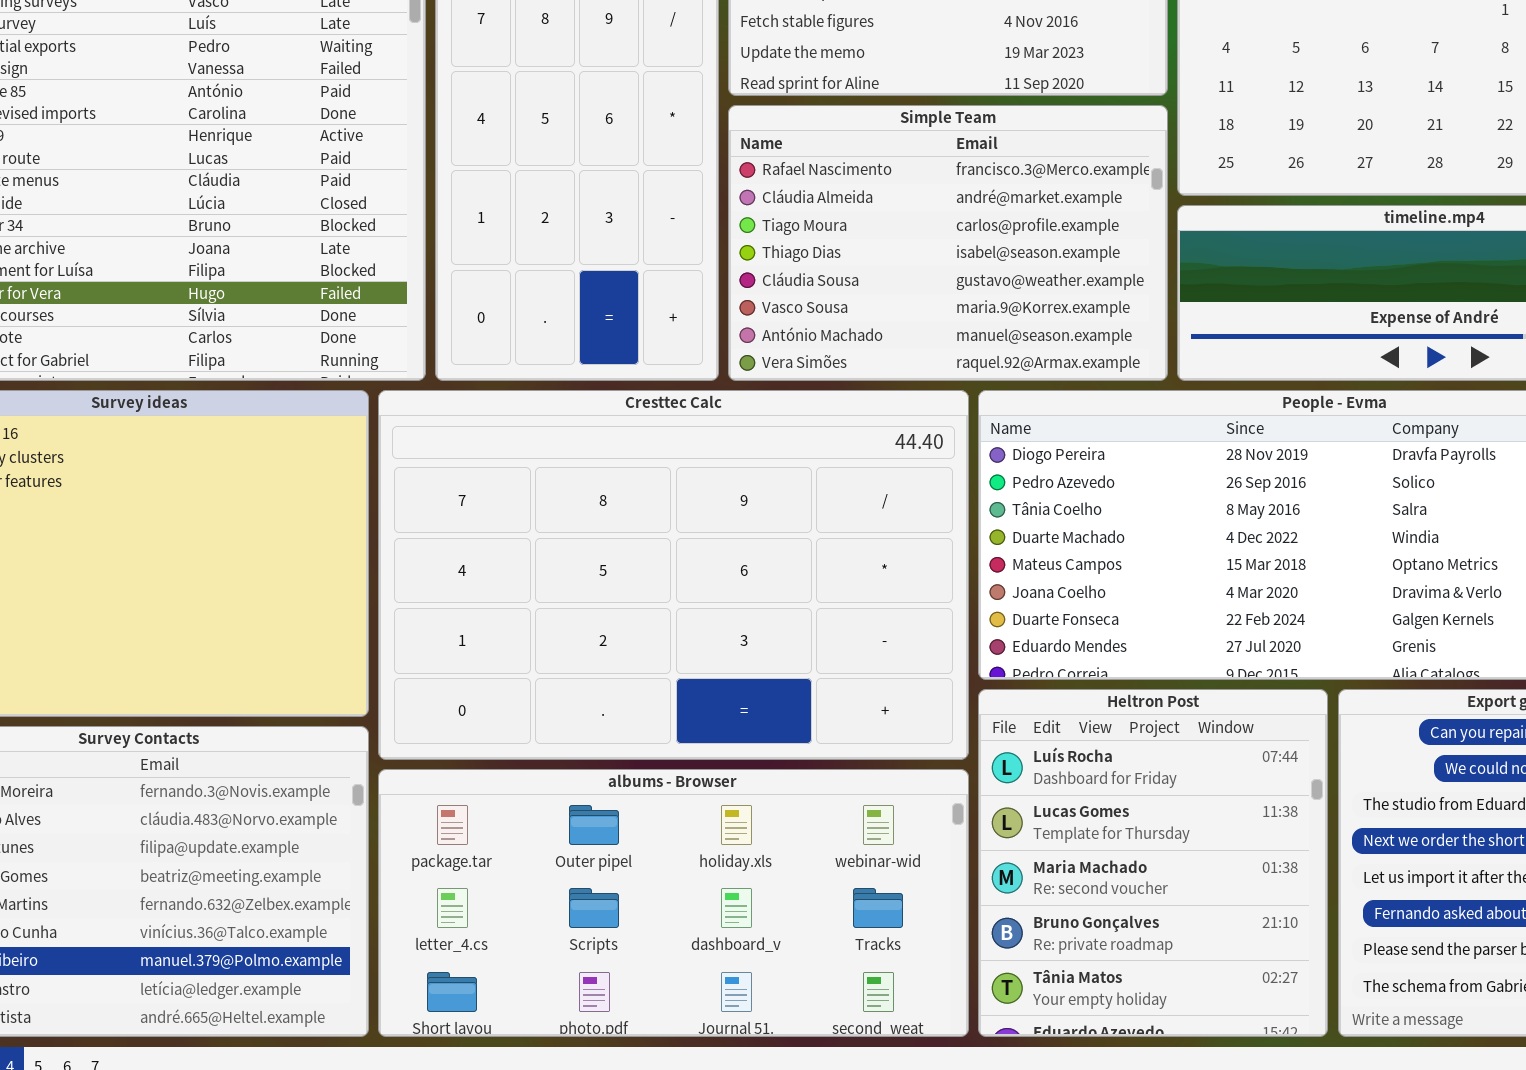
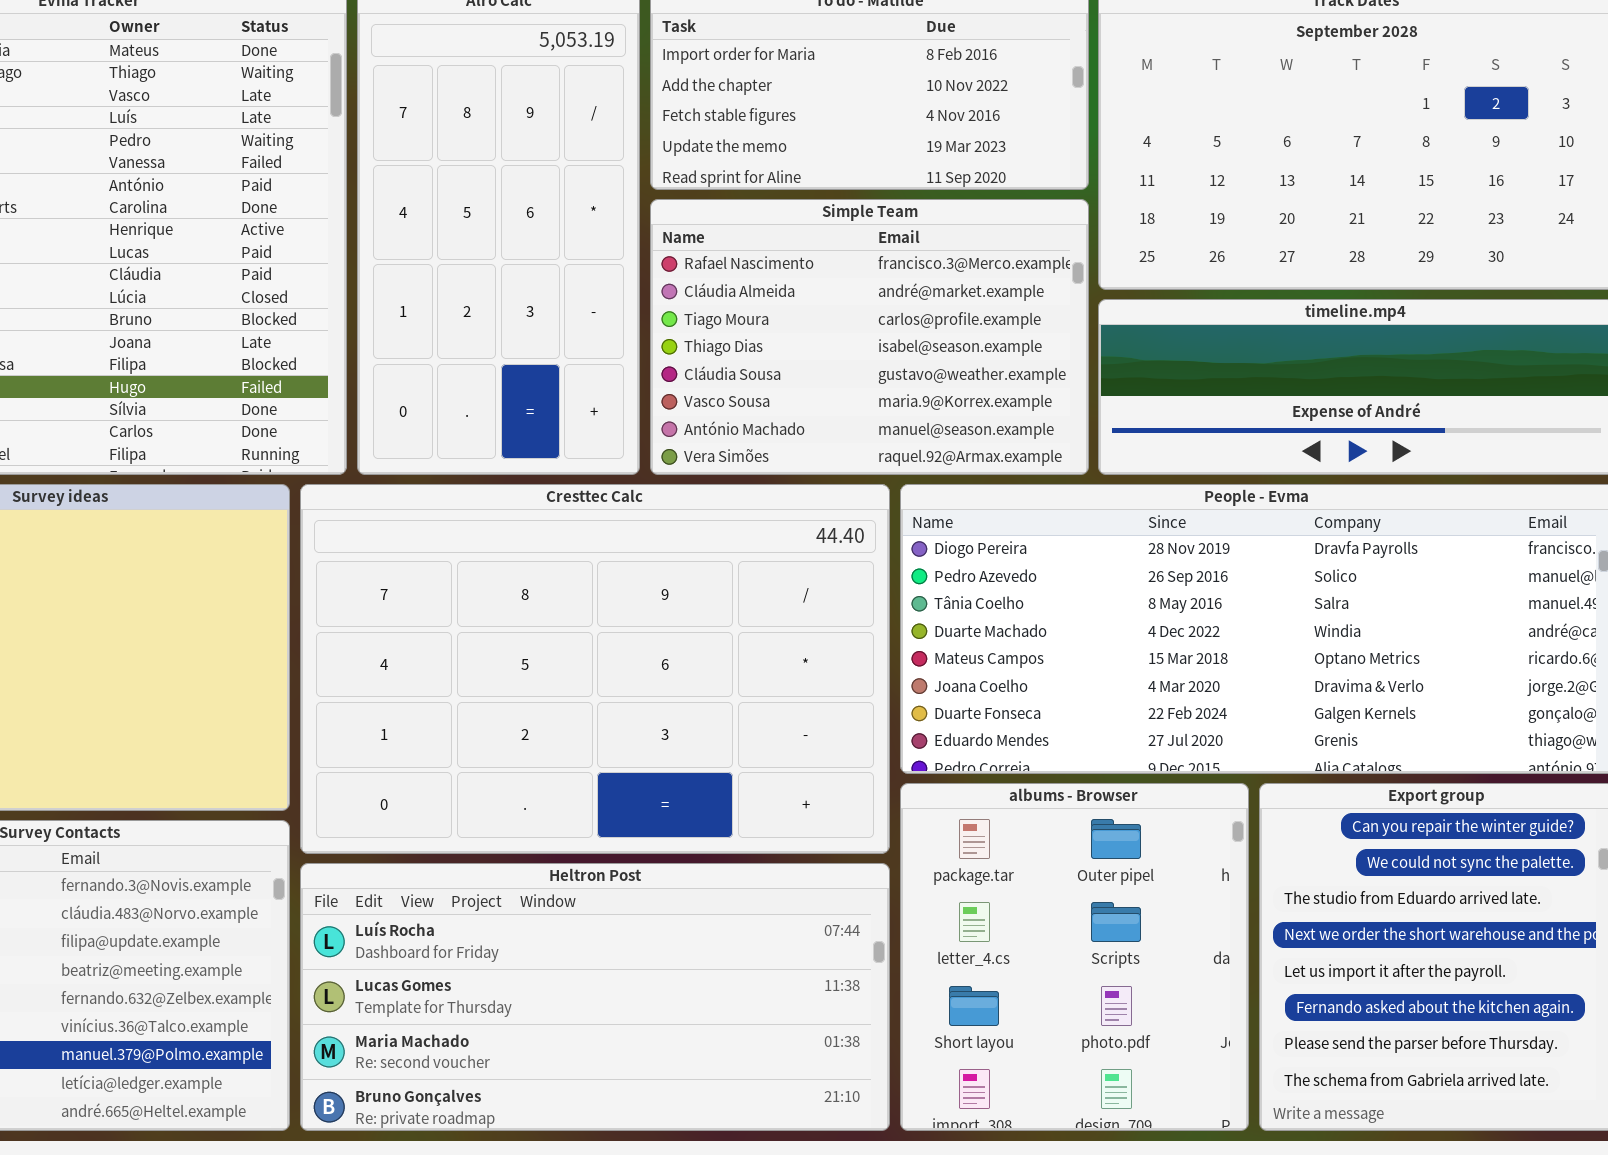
Heltron Post: [978,689,1328,1037] -> [300,863,890,1131], moved, resized
albums - Browser: [378,769,969,1037] -> [900,783,1249,1131], moved, resized

